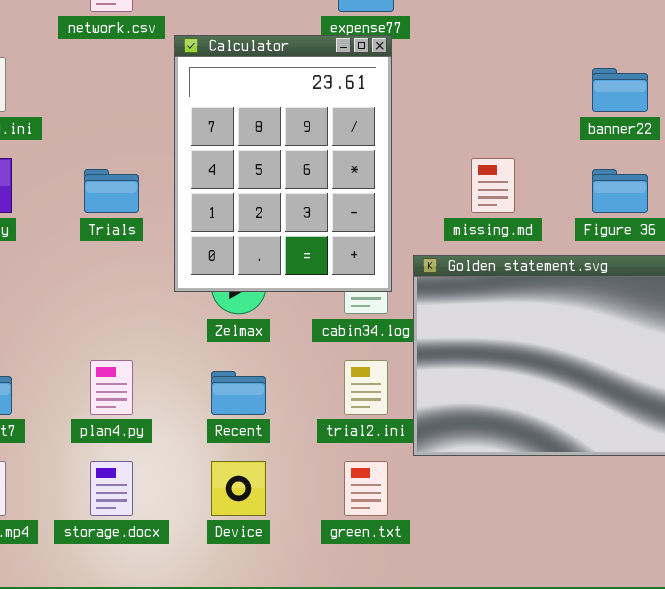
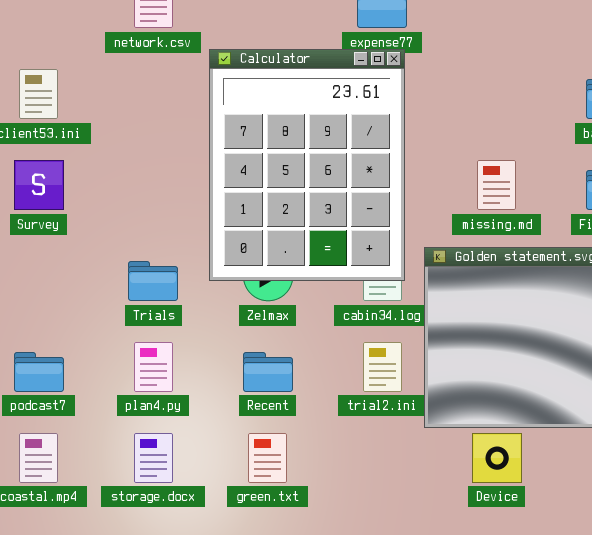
Trials: [84,169,139,213] -> [128,261,178,301], moved
Device: [211,461,266,516] -> [472,433,522,483], moved
green.txt: [344,461,388,516] -> [248,433,287,483], moved

